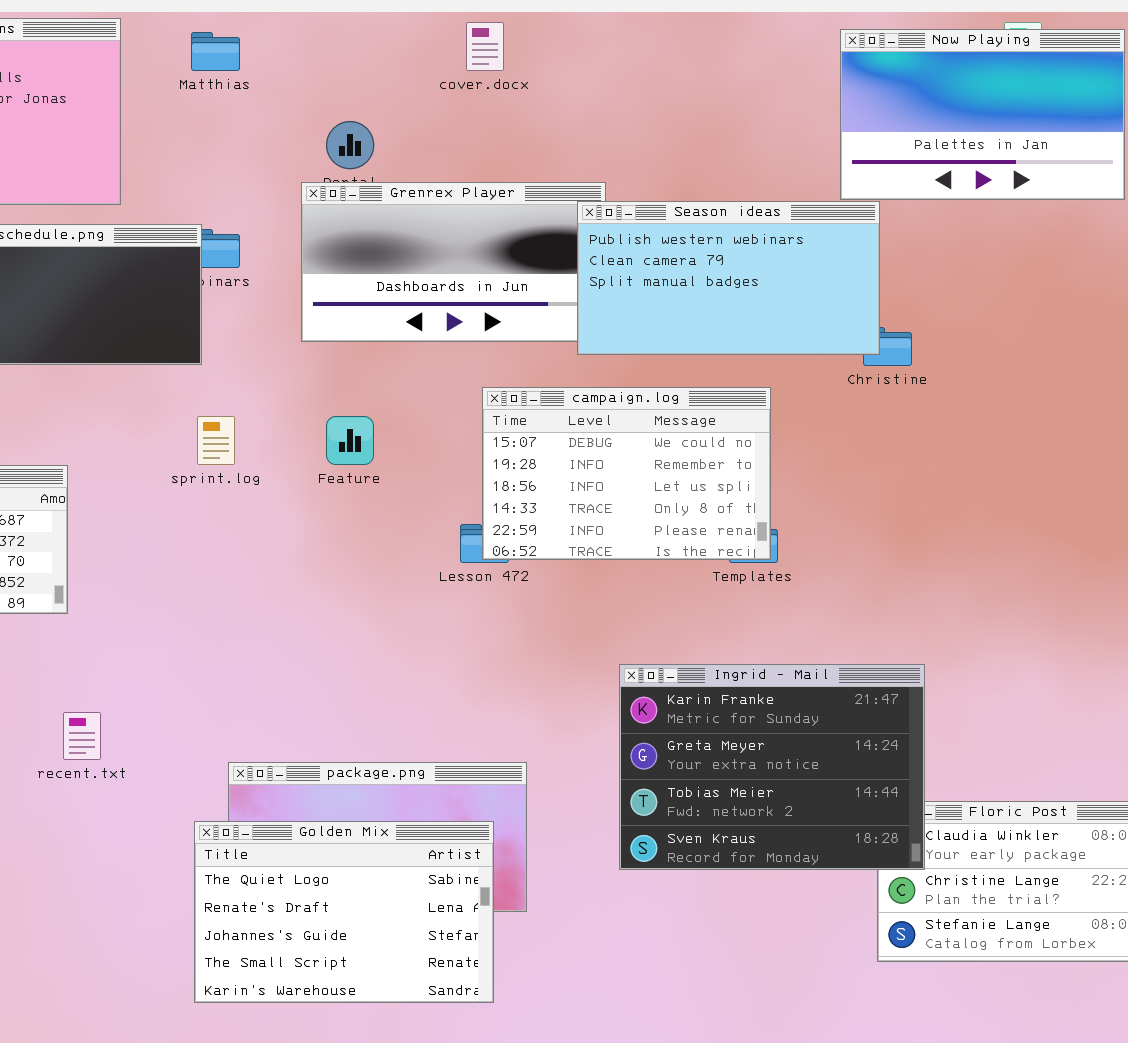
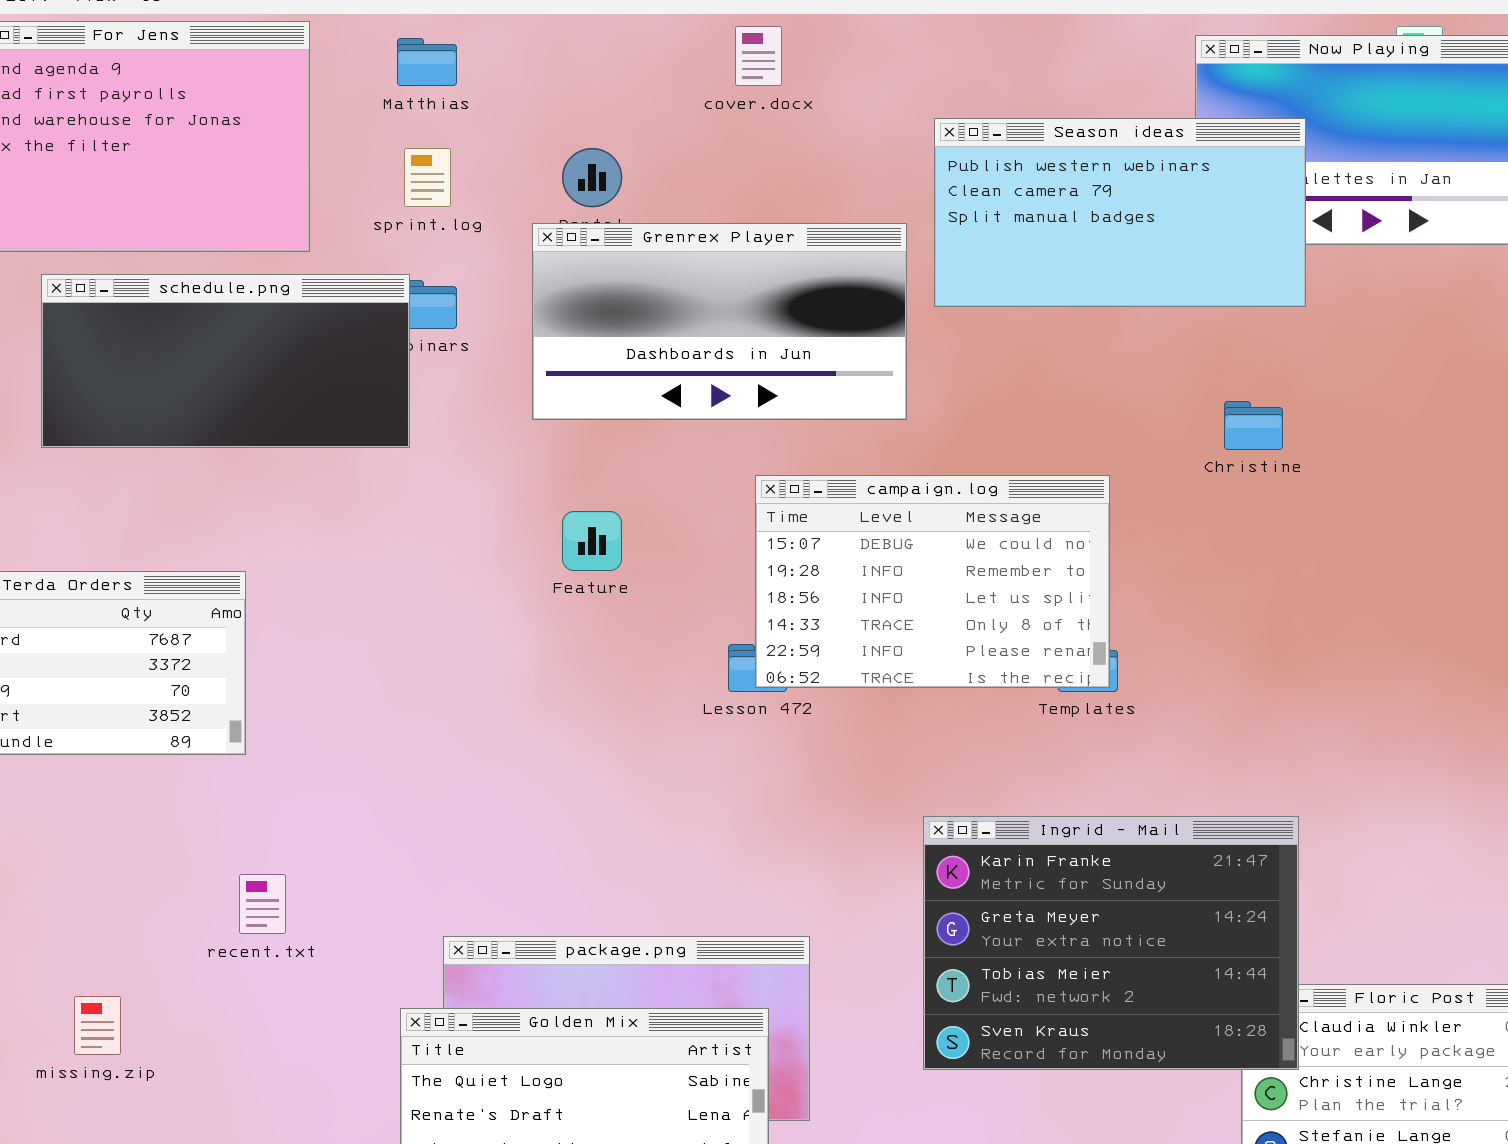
Season ideas: [577,201,880,355] -> [934,118,1306,307], moved
sprint.log: [197,416,235,465] -> [404,148,451,207], moved

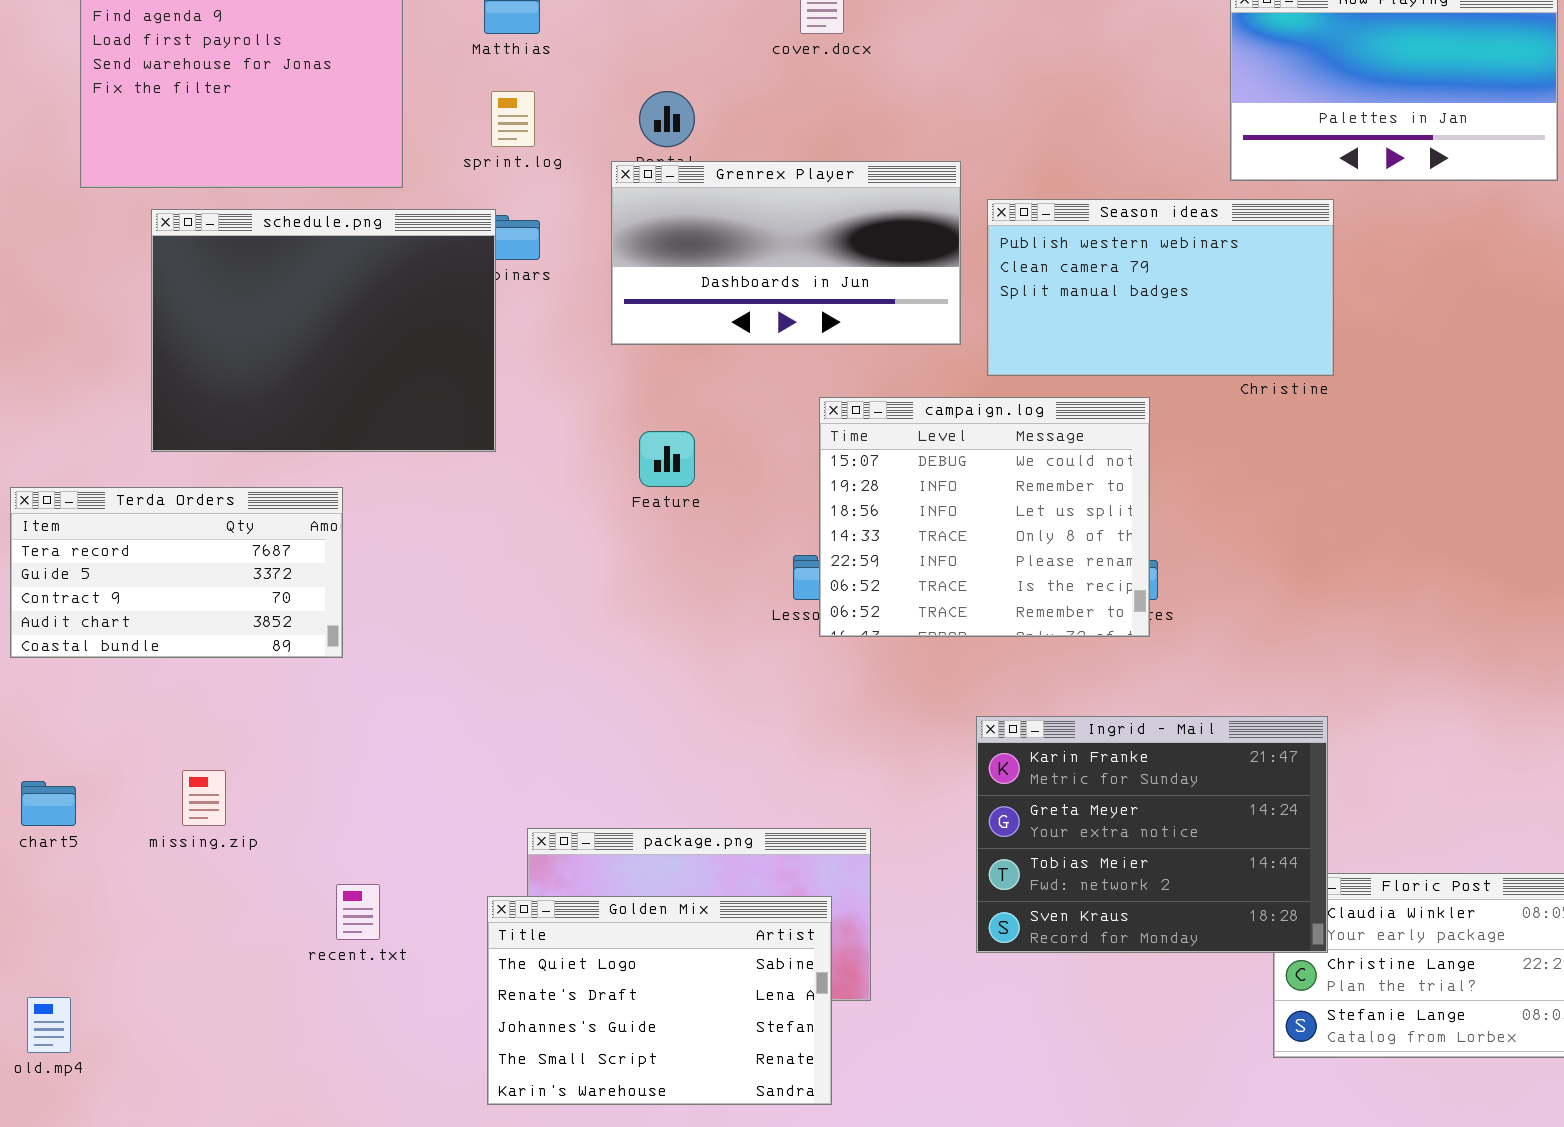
Season ideas: [934,118,1306,307] -> [987,199,1334,376], moved
schedule.png: [41,274,410,448] -> [151,209,496,452], resized
campaign.log: [755,475,1110,688] -> [819,397,1150,637], resized
recent.txt: [239,874,286,934] -> [336,884,380,940], moved
missing.zip: [74,996,121,1055] -> [182,770,226,826], moved

